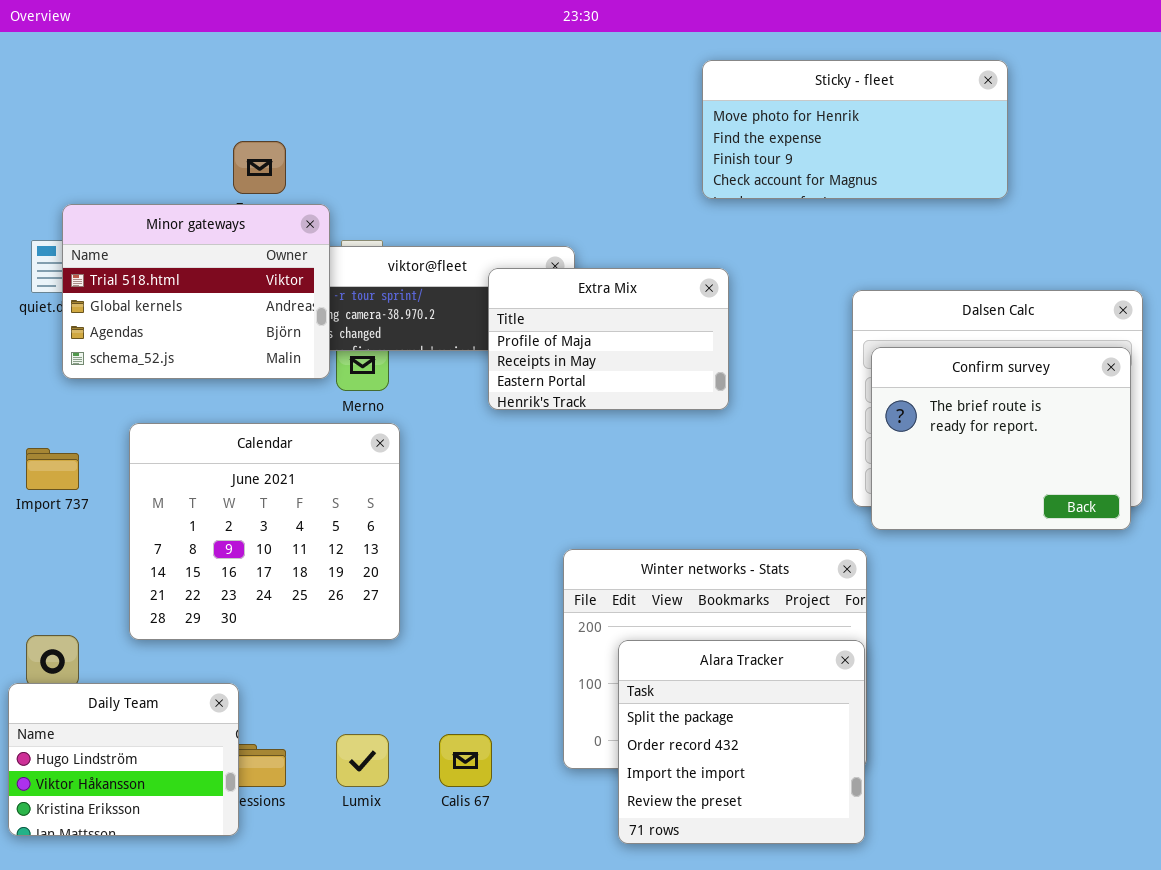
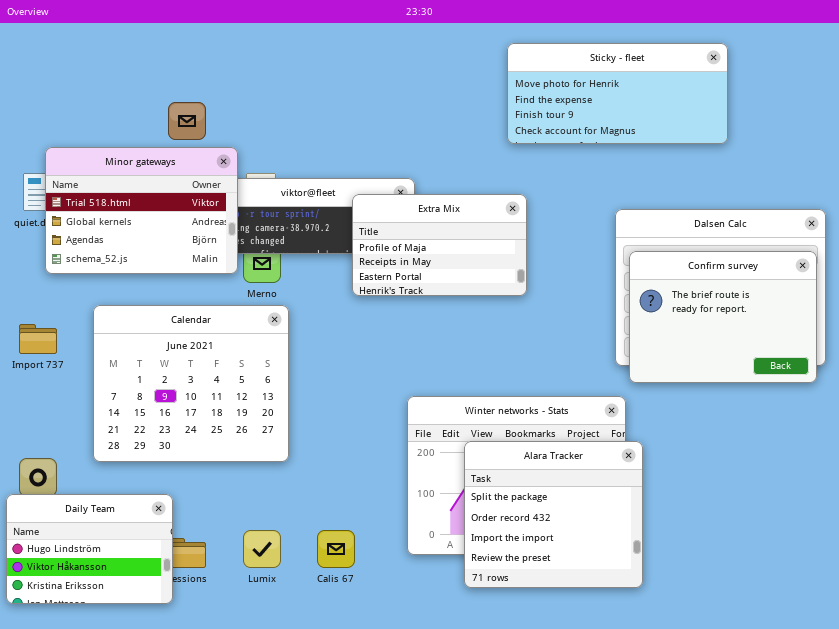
Alara Tracker: [618,640,865,844] -> [464,441,643,588], moved

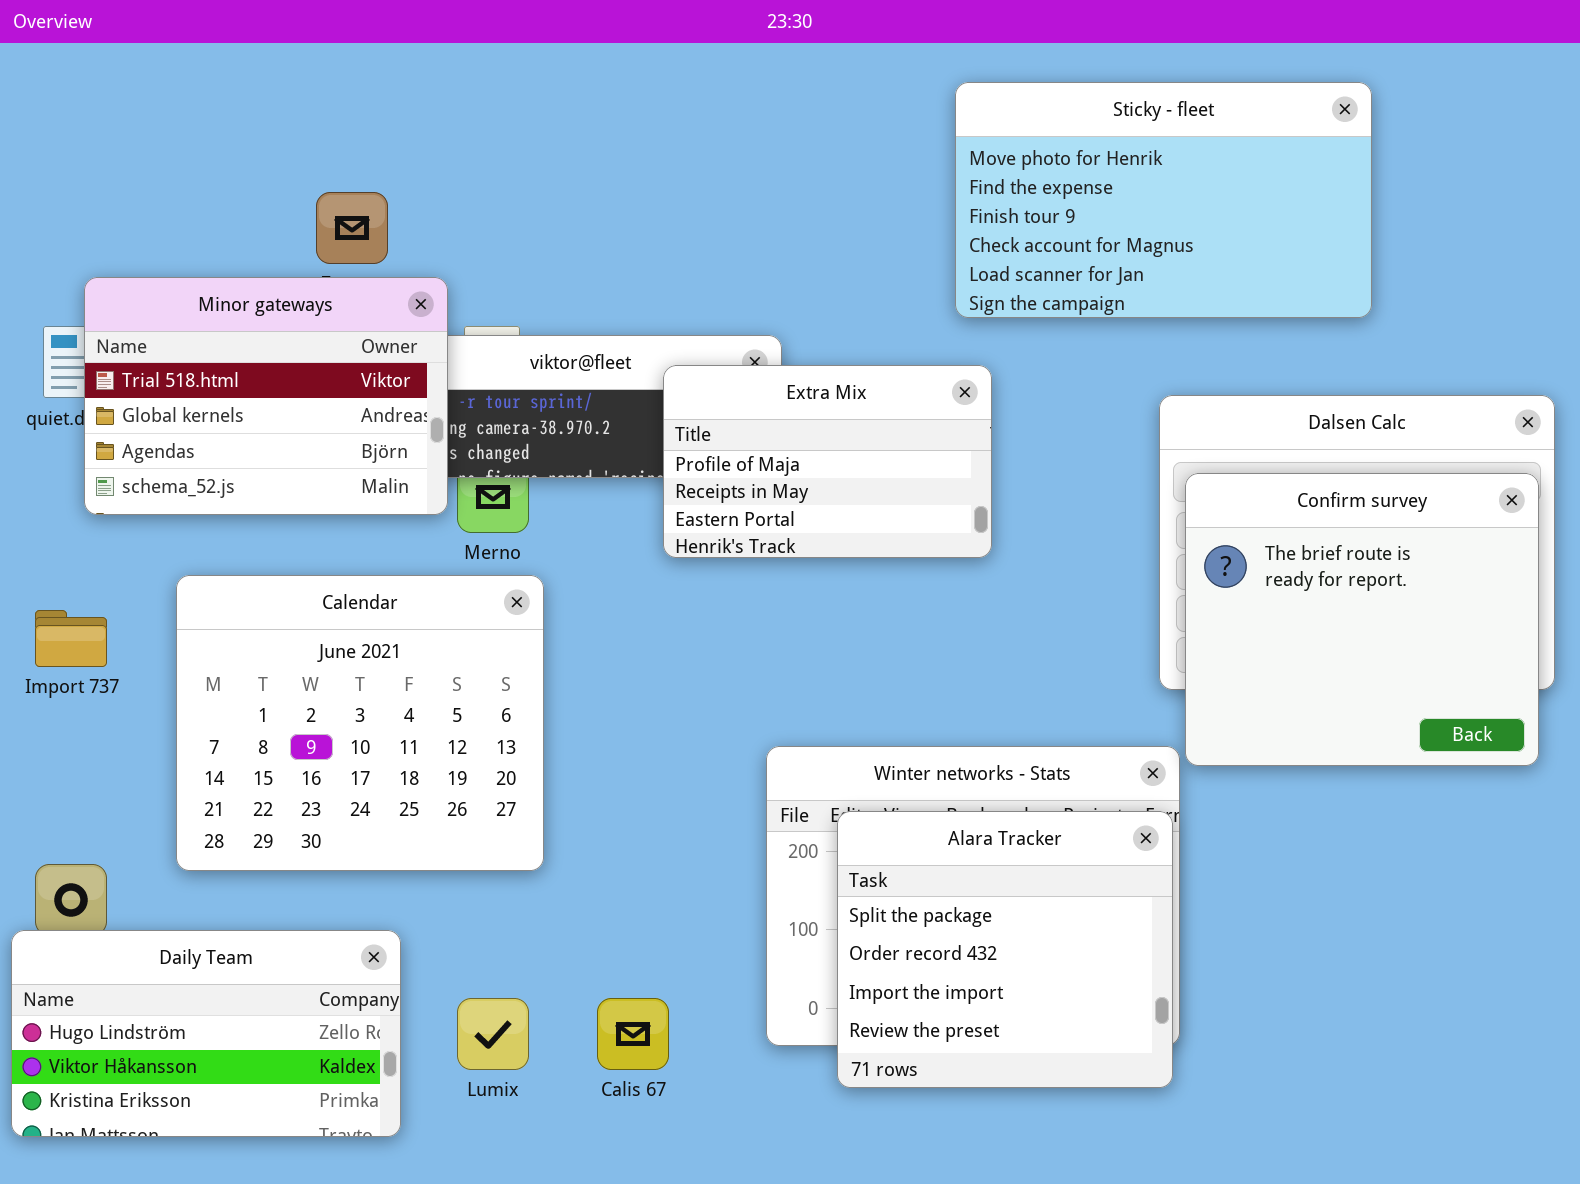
Sticky - fleet: [507,43,728,144] -> [955,82,1372,318], resized
Confirm survey: [629,251,817,383] -> [1185,473,1539,766], resized
Alara Tracker: [464,441,643,588] -> [837,811,1173,1088], moved
Daily Team: [6,494,173,604] -> [11,930,401,1137], resized

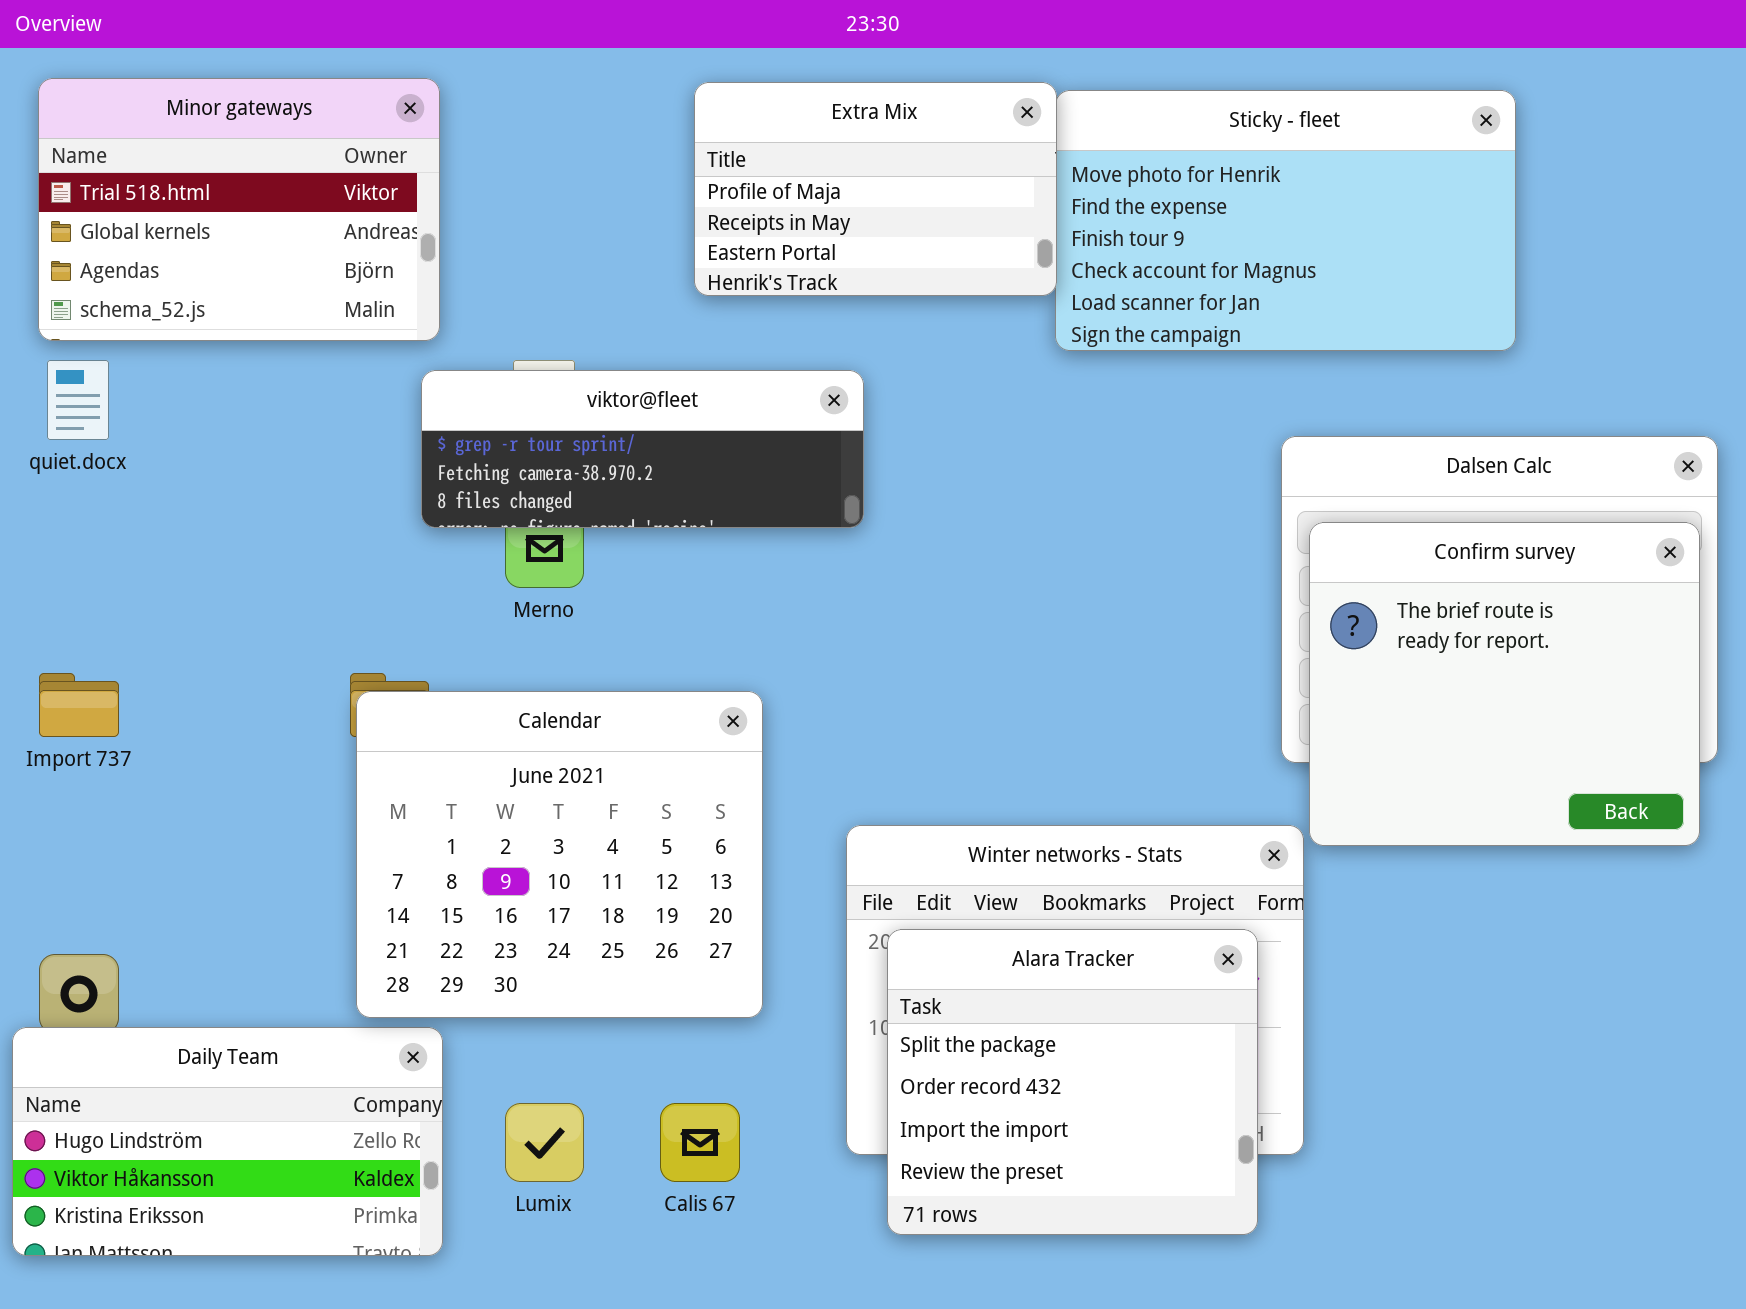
Minor gateways: [84,277,448,515] -> [38,78,440,341], moved
Extra Mix: [663,365,992,558] -> [694,82,1057,296], moved
Calendar: [176,575,544,871] -> [356,691,763,1018], moved
Alara Tracker: [837,811,1173,1088] -> [887,929,1258,1235], moved

